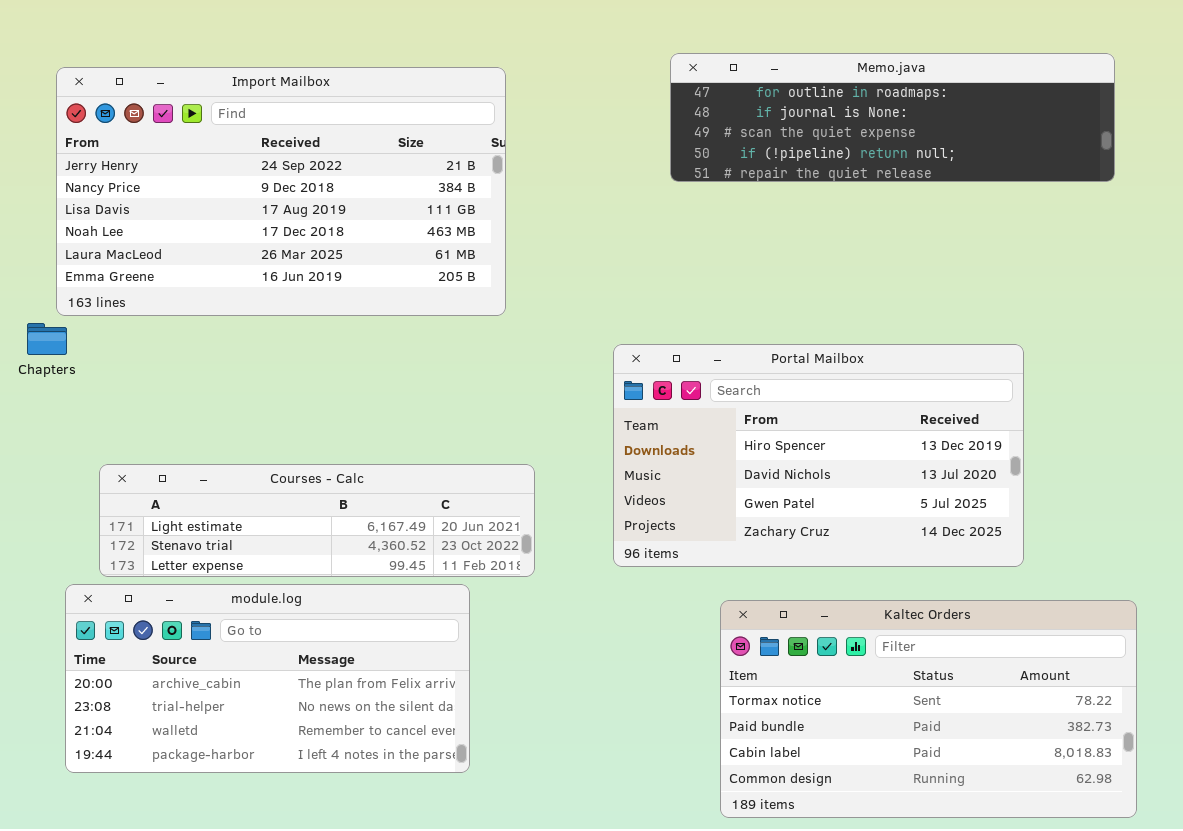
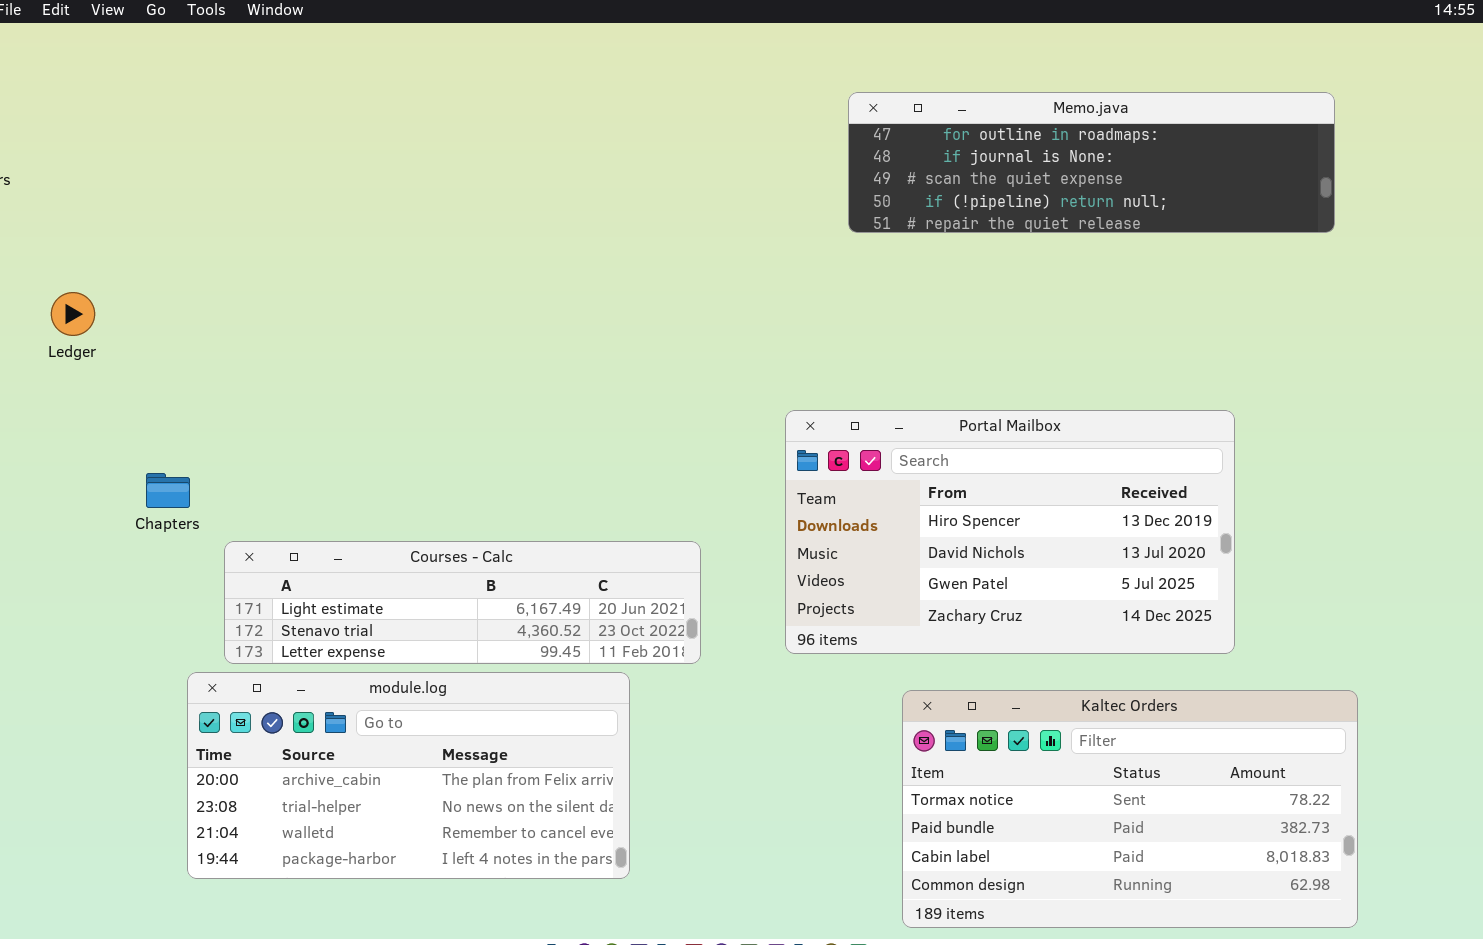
Import Mailbox: [56,67,506,316] -> none, closed
Chapters: [27,323,67,355] -> [146,473,190,508], moved

